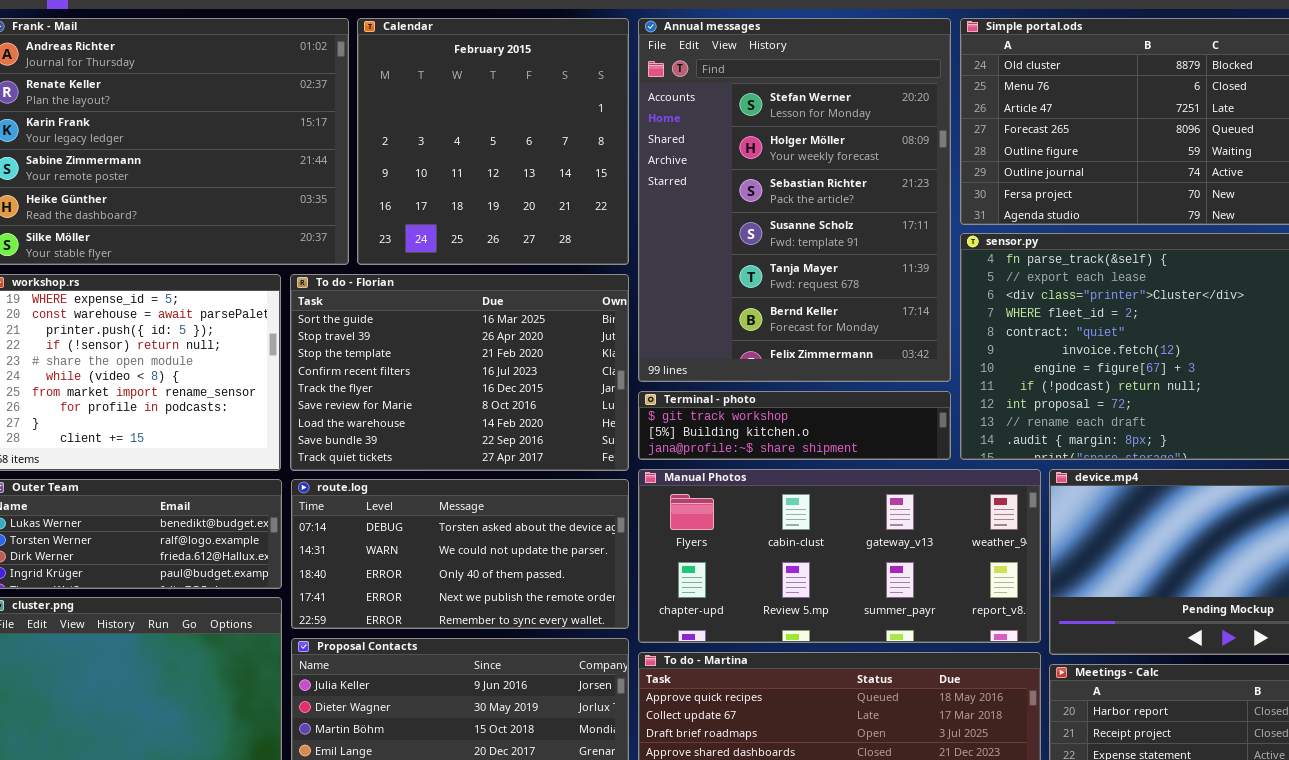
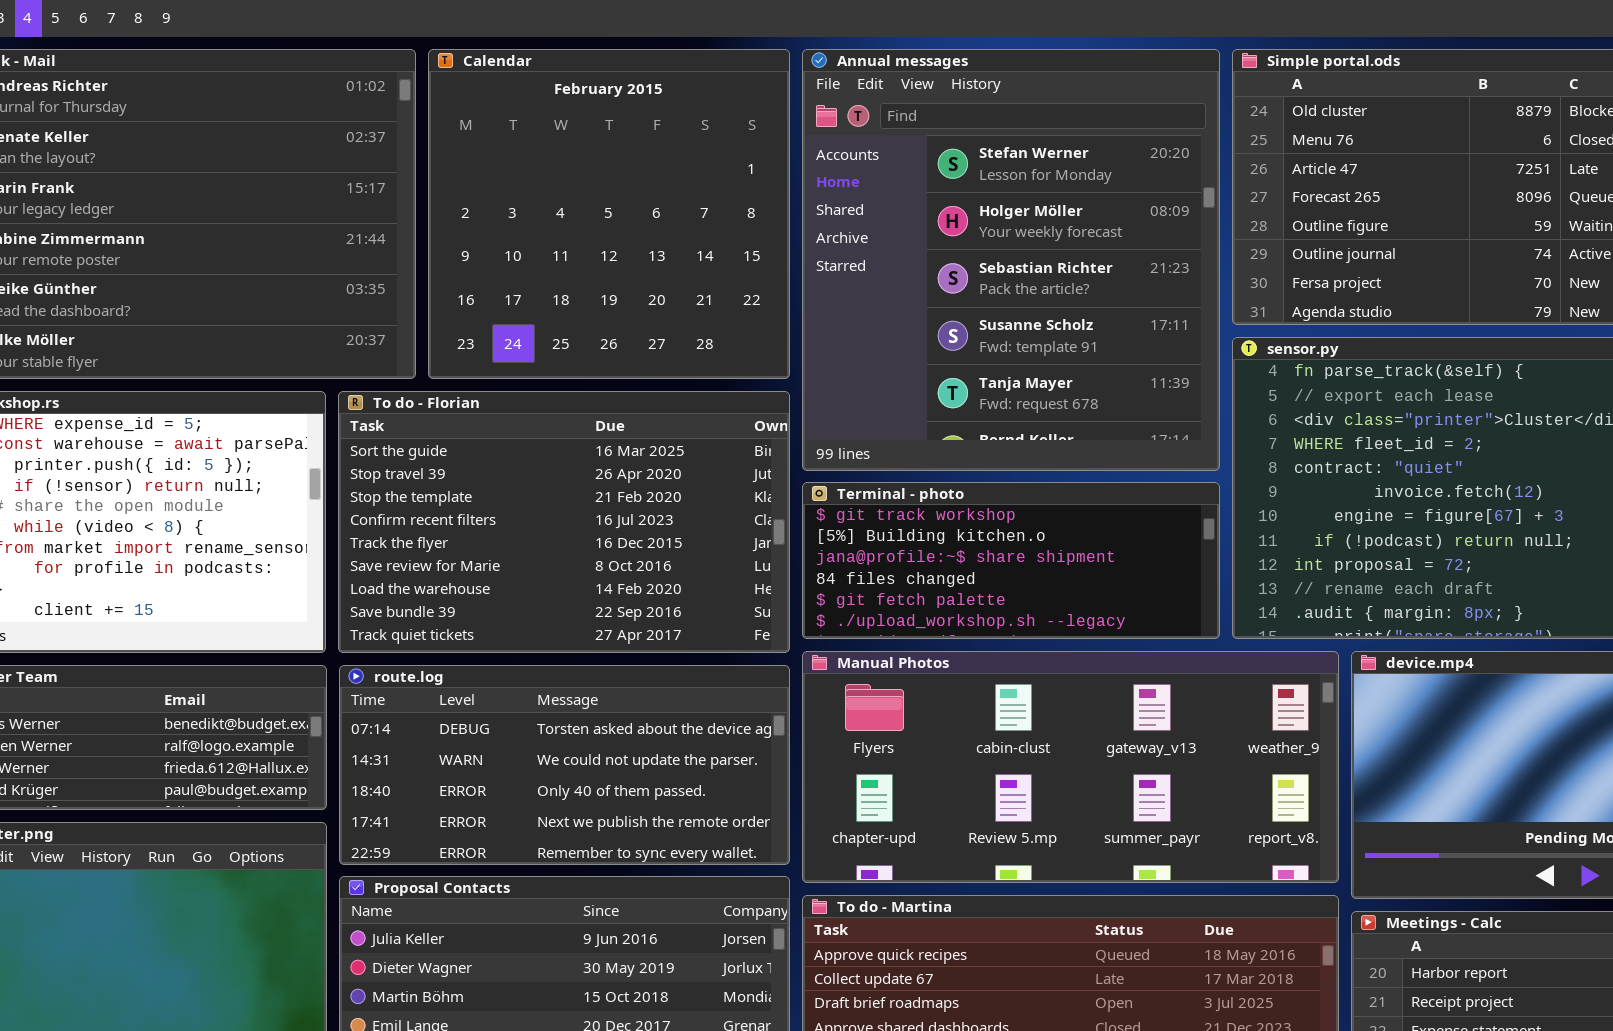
Annual messages: [638,18,951,382] -> [802,49,1220,471], resized
Terminal - photo: [638,391,951,460] -> [802,482,1220,639], resized

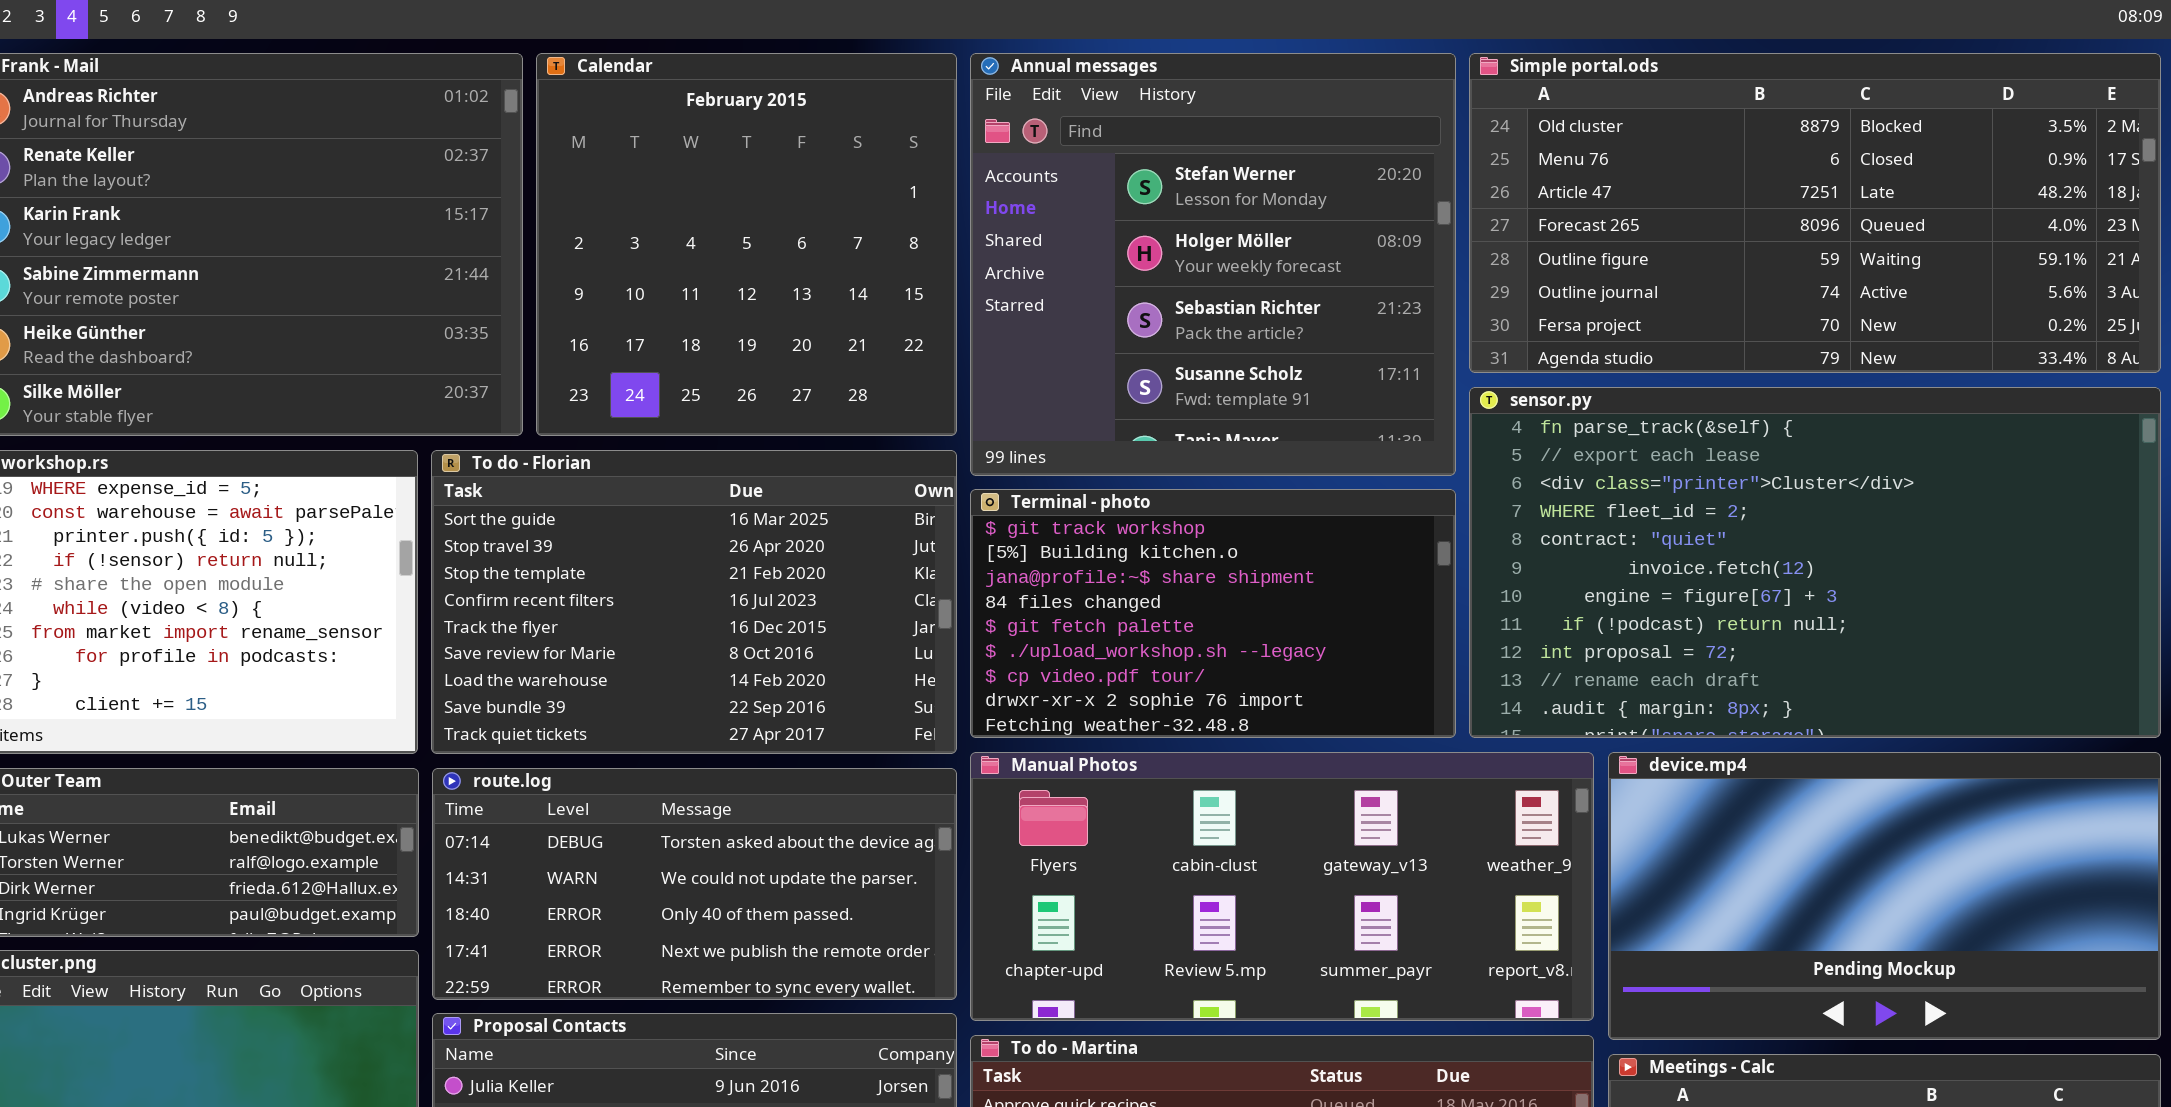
Annual messages: [802,49,1220,471] -> [970,53,1456,476], resized
Terminal - photo: [802,482,1220,639] -> [970,489,1456,738], resized

